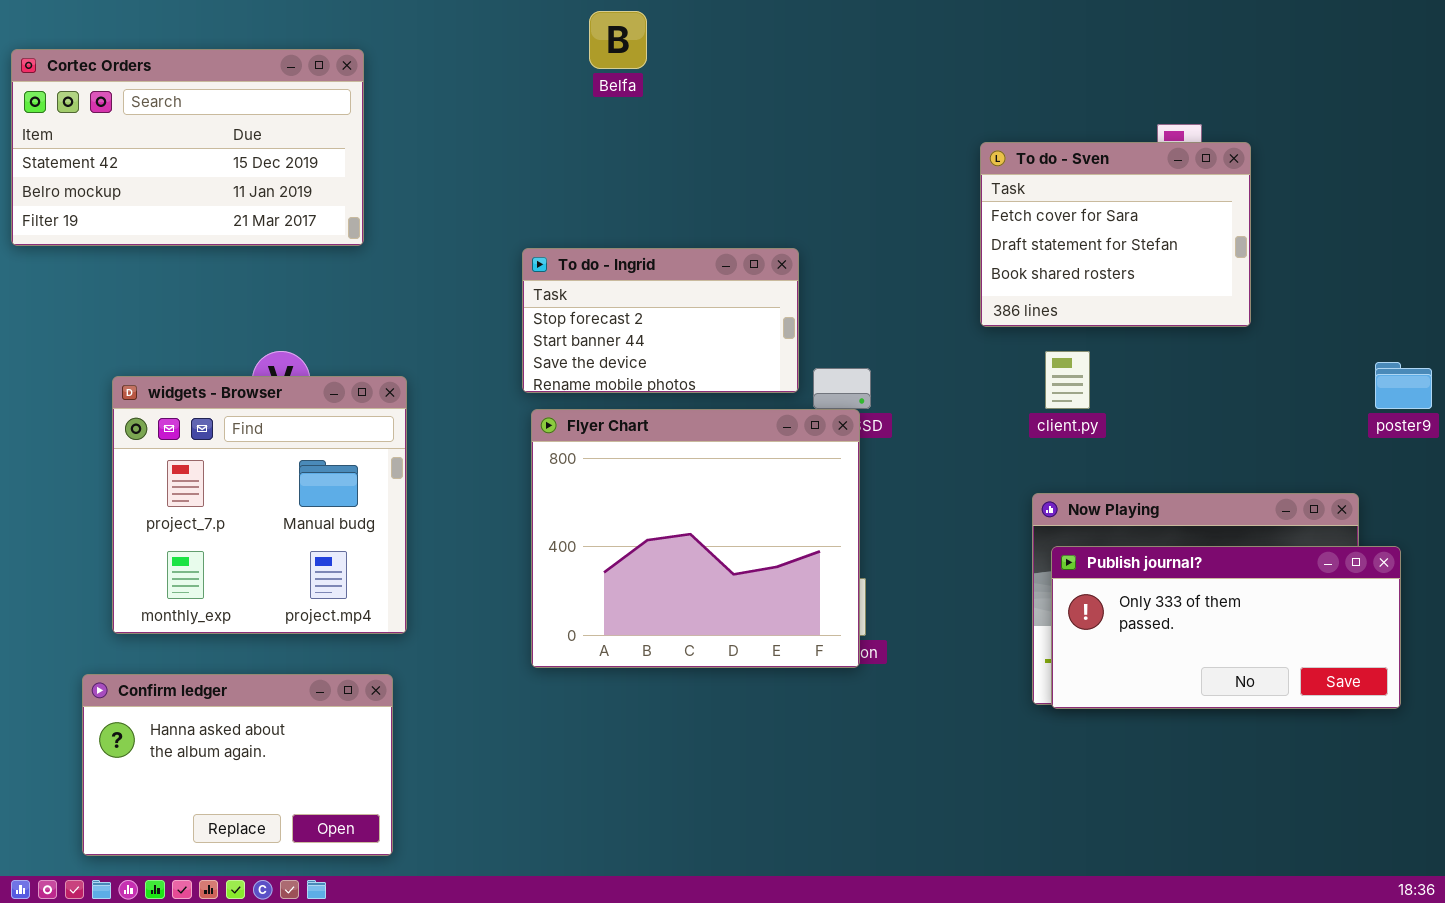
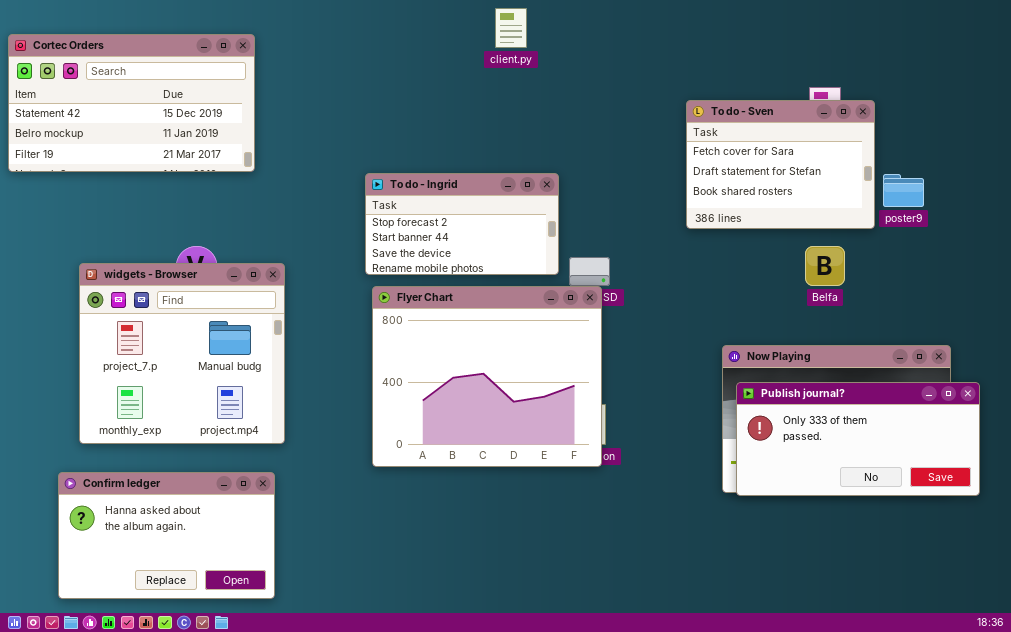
Belfa: [589,11,647,69] -> [805,246,845,286], moved
client.py: [1045,351,1090,409] -> [495,8,527,48], moved
poster9: [1375,362,1432,409] -> [883,174,924,207], moved

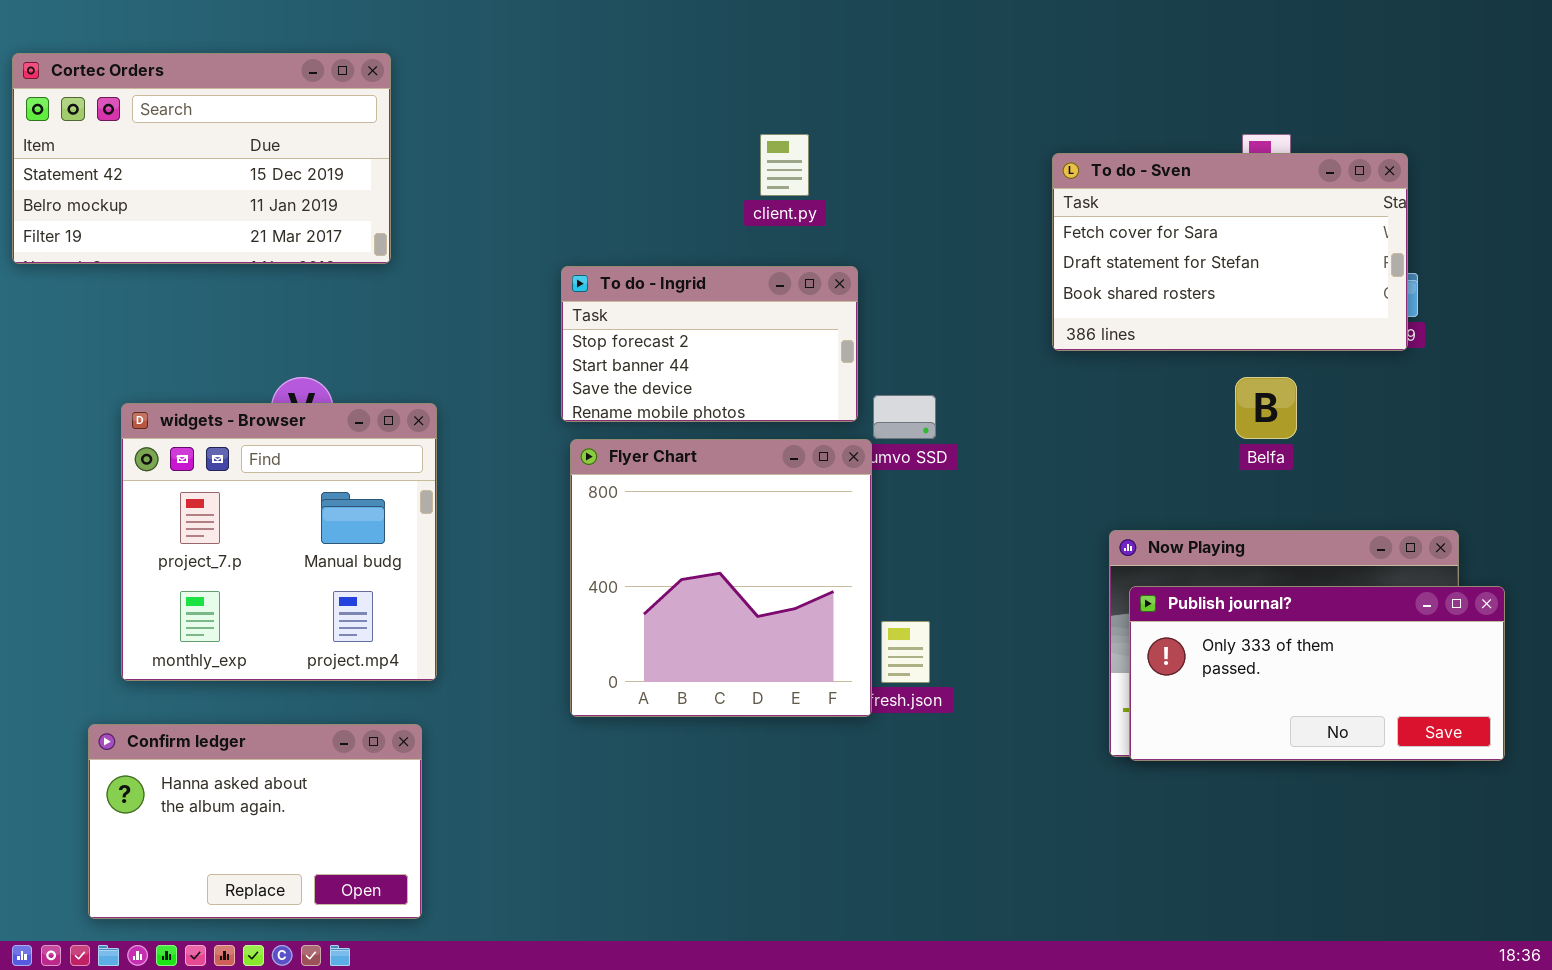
client.py: [495,8,527,48] -> [760,134,809,196], moved
To do - Sven: [686,100,875,229] -> [1052,153,1408,351], resized
Flyer Chart: [372,286,602,467] -> [570,439,872,717], resized

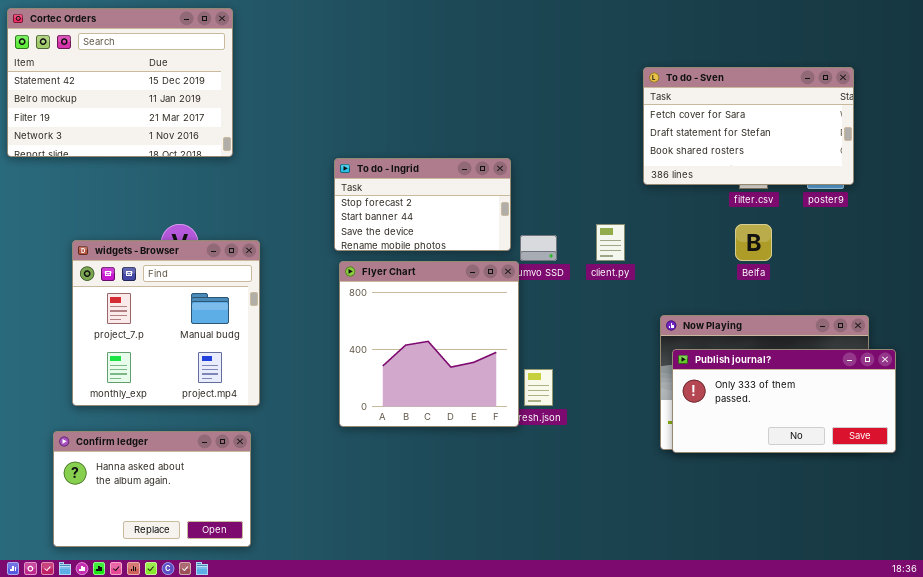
Cortec Orders: [12,53,391,264] -> [7,8,233,157], resized
client.py: [760,134,809,196] -> [596,224,625,261], moved
To do - Sven: [1052,153,1408,351] -> [643,67,854,185], moved

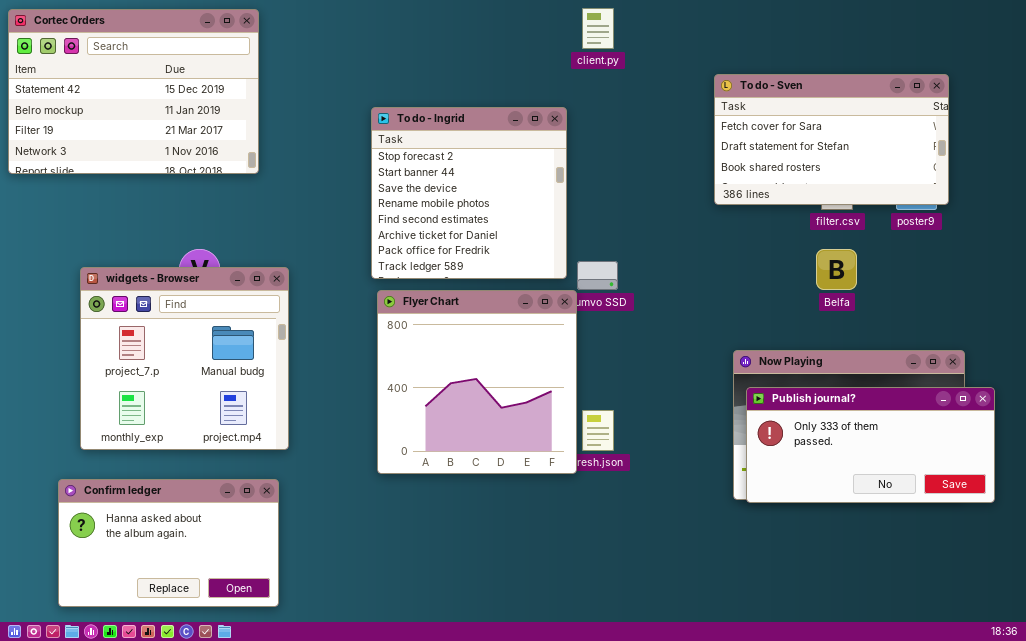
To do - Ingrid: [334,158,511,251] -> [371,107,567,279], resized
client.py: [596,224,625,261] -> [582,8,614,49], moved

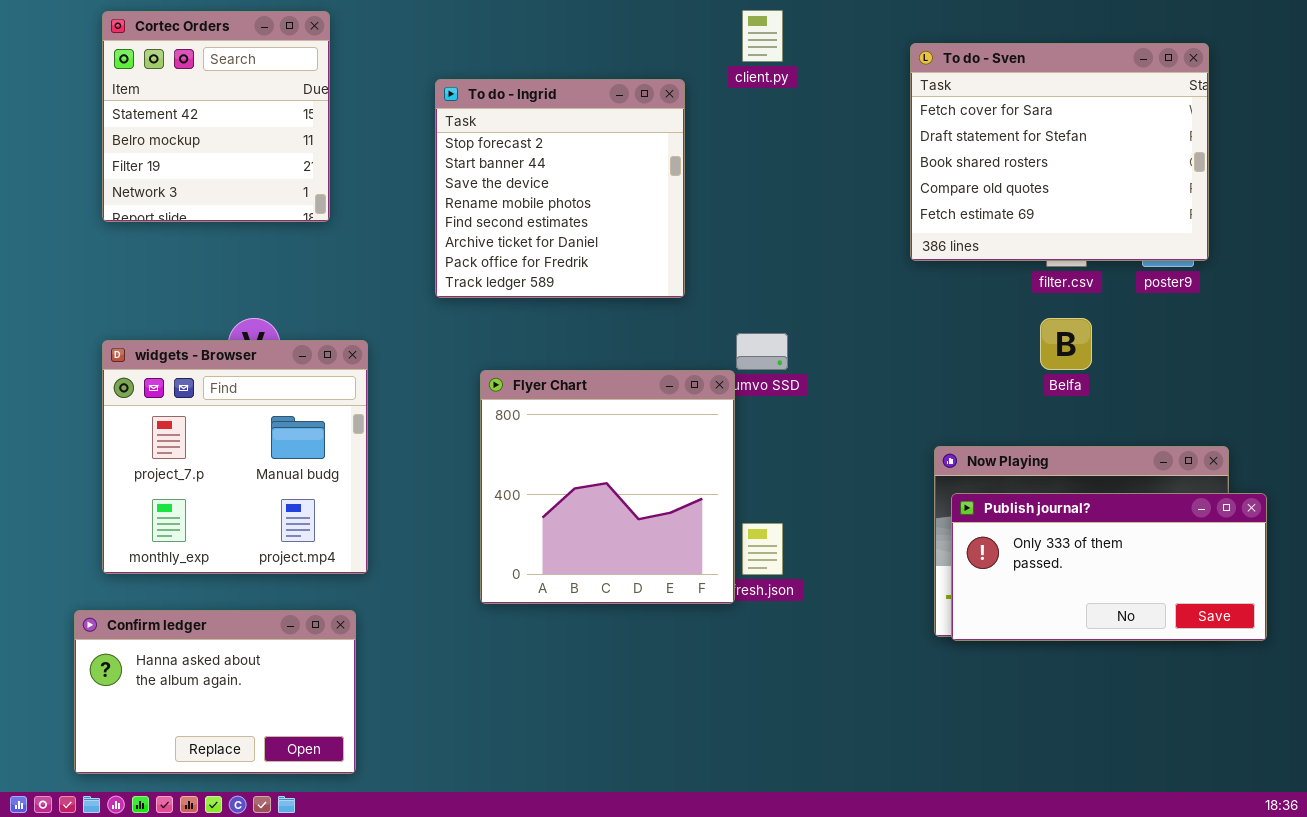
Cortec Orders: [8,9,259,174] -> [102,11,330,222], resized
To do - Sven: [714,74,949,205] -> [910,43,1209,261], resized
To do - Ingrid: [371,107,567,279] -> [435,79,685,298], moved

